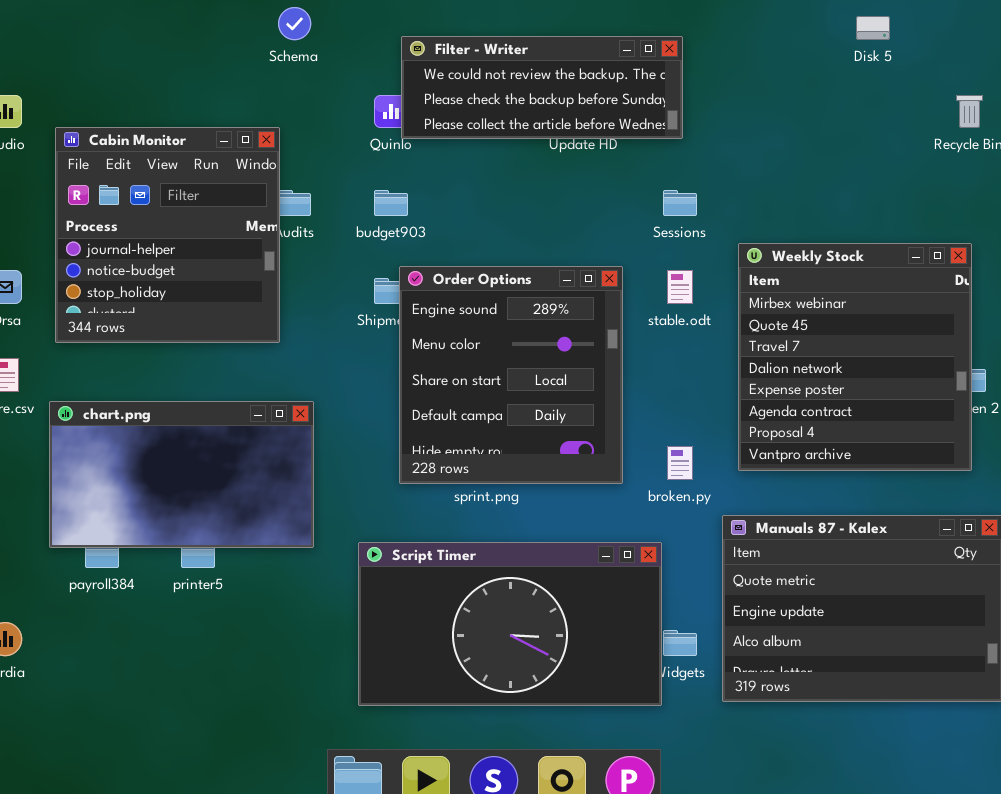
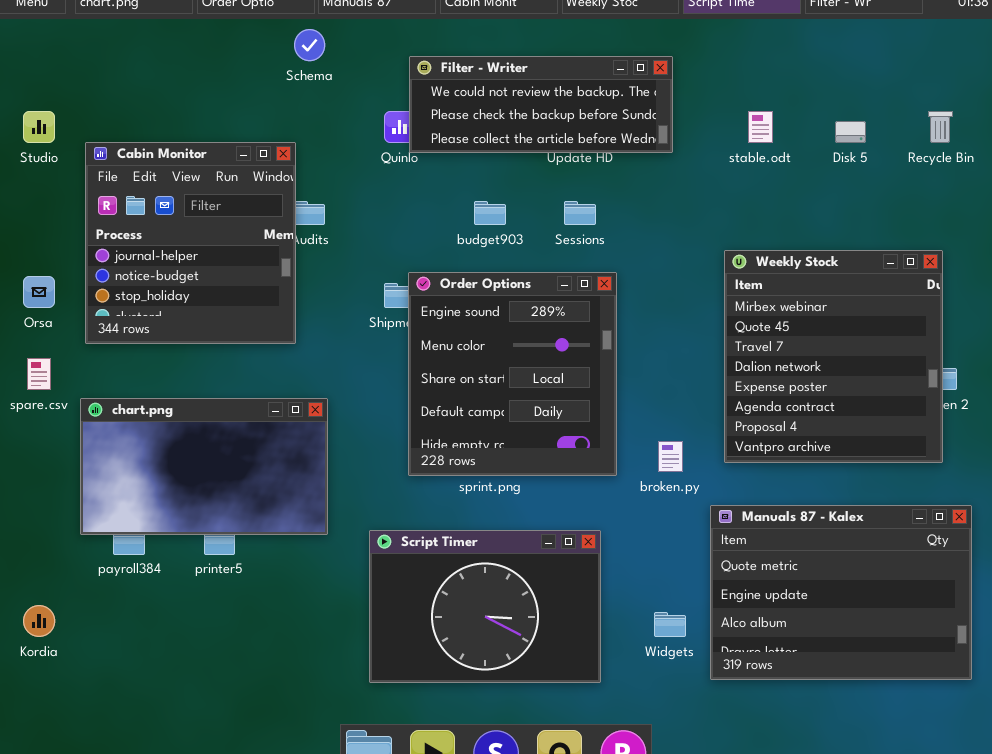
Disk 5: [856,16,890,40] -> [835,121,866,143], moved
budget903: [374,190,408,216] -> [474,201,506,225], moved
Sessions: [663,190,697,216] -> [564,201,596,225], moved
stable.odt: [667,270,693,304] -> [748,111,773,143], moved
Script Timer: [358,542,662,706] -> [369,530,601,683], resized

